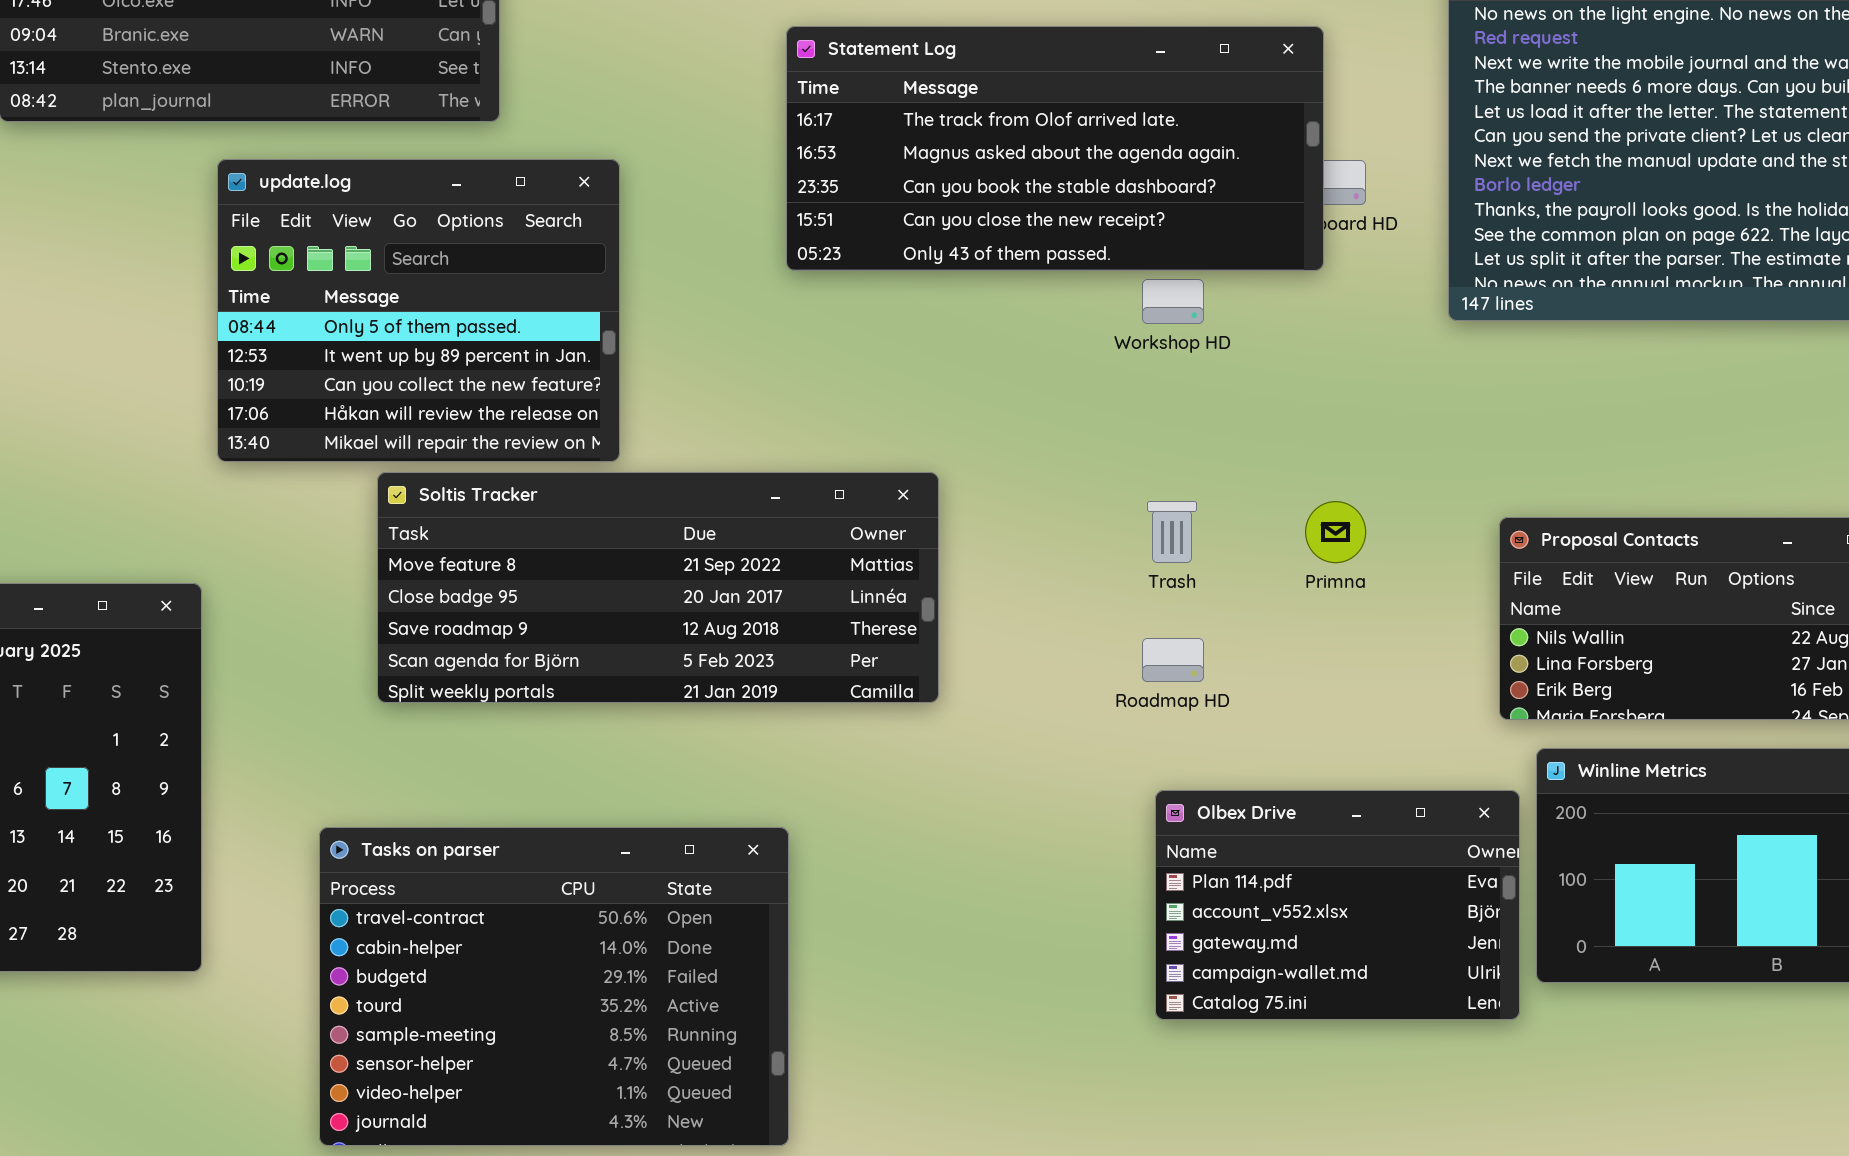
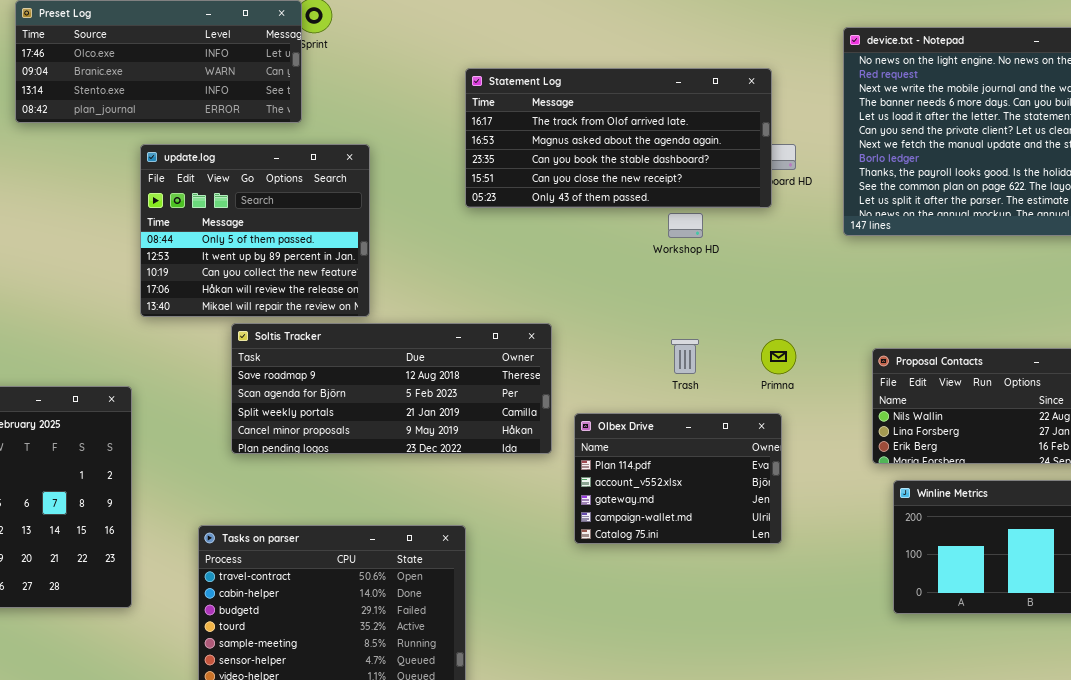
Soltis Tracker: [377,472,939,703] -> [231,323,552,454], scrolled down 2 rows
Olbex Drive: [1155,790,1520,1020] -> [574,413,782,544], moved

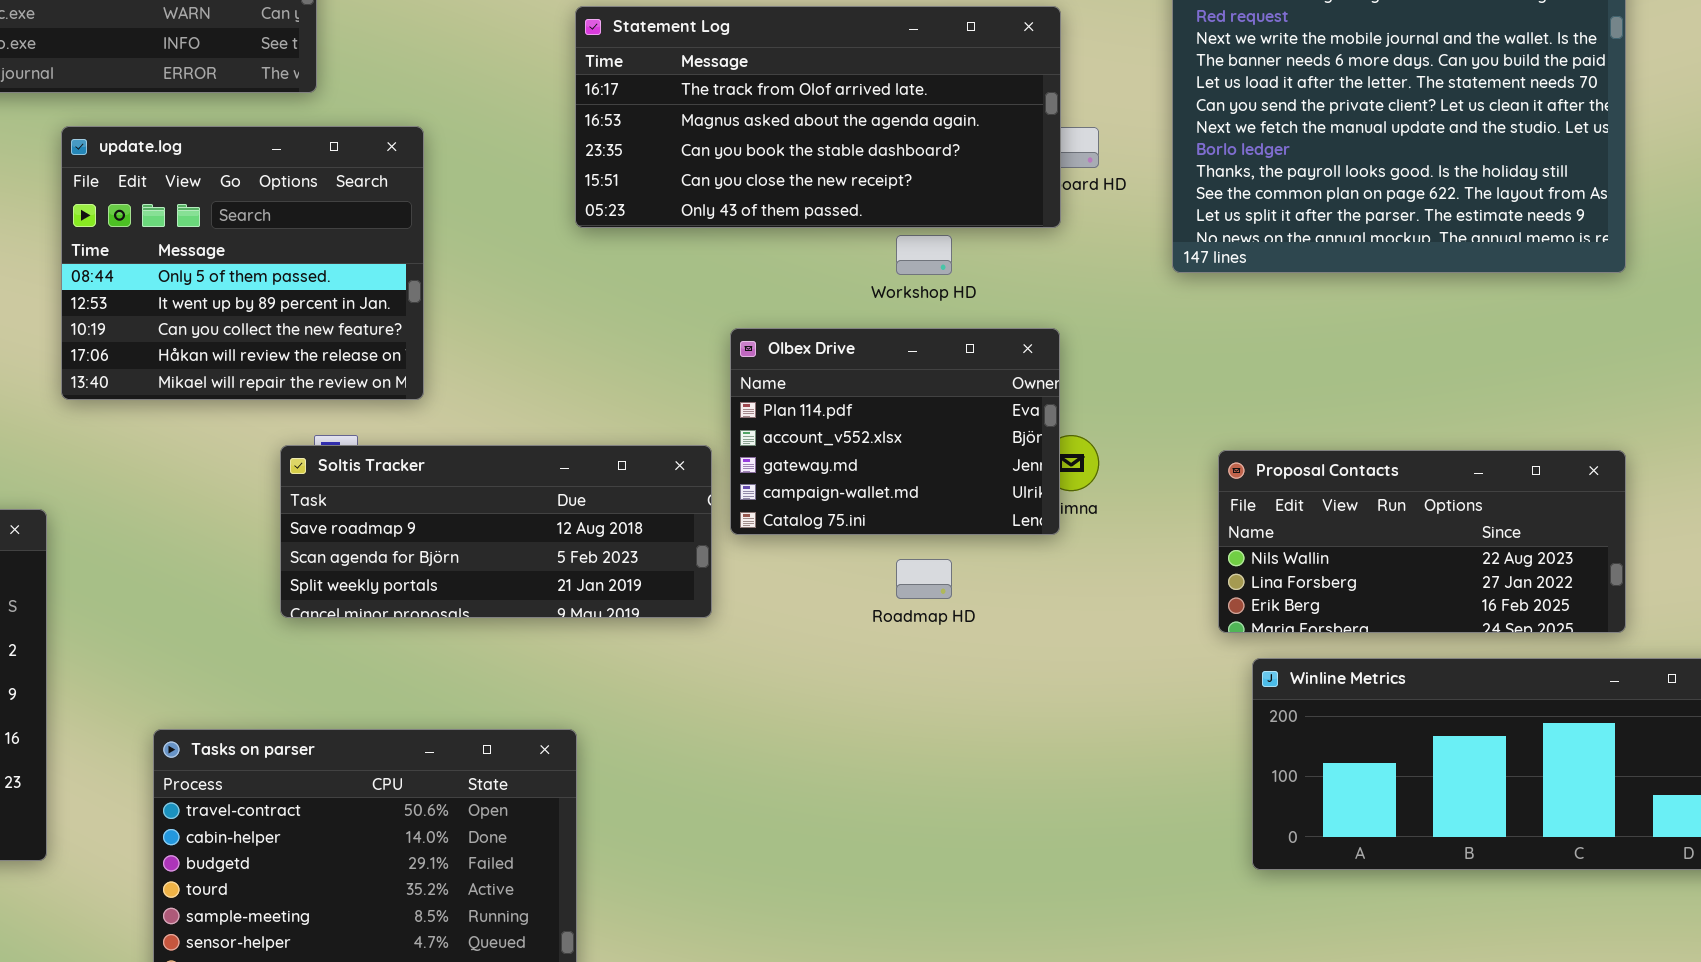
Soltis Tracker: [231,323,552,454] -> [280,445,712,618], resized
Olbex Drive: [574,413,782,544] -> [730,328,1060,535], moved

